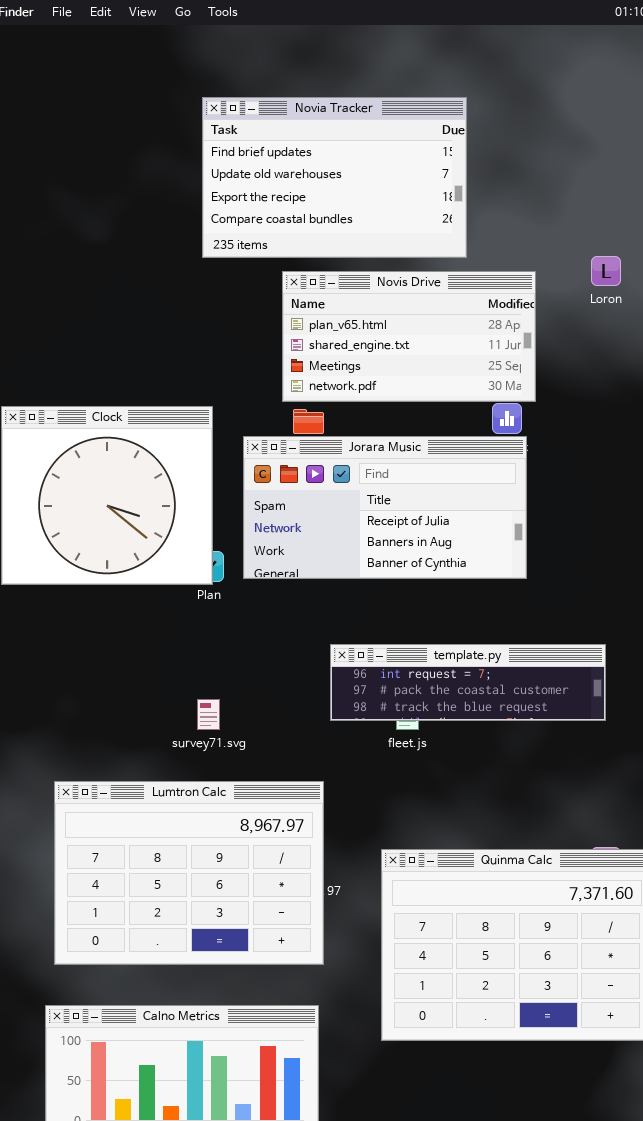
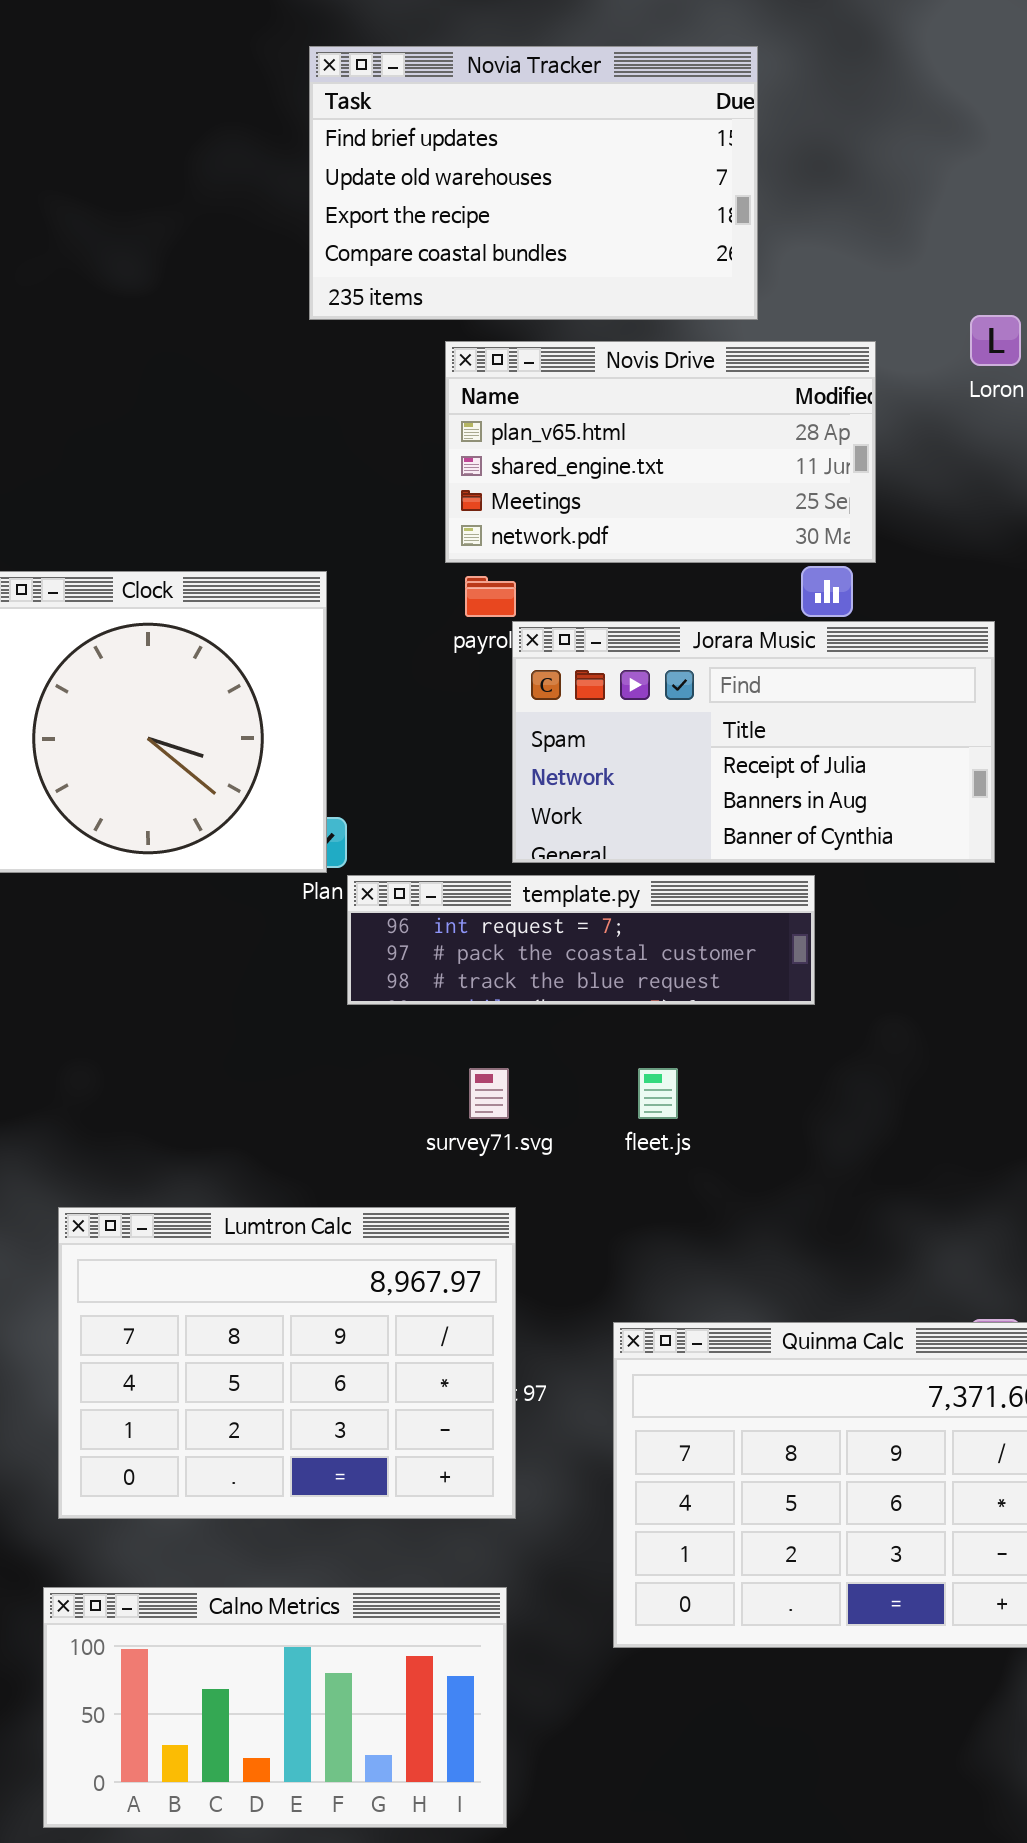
Jorara Music: [243,436,527,579] -> [512,621,995,863], moved
template.py: [330,644,606,721] -> [347,875,815,1005], moved
survey71.svg: [197,699,220,730] -> [469,1068,509,1119], moved

